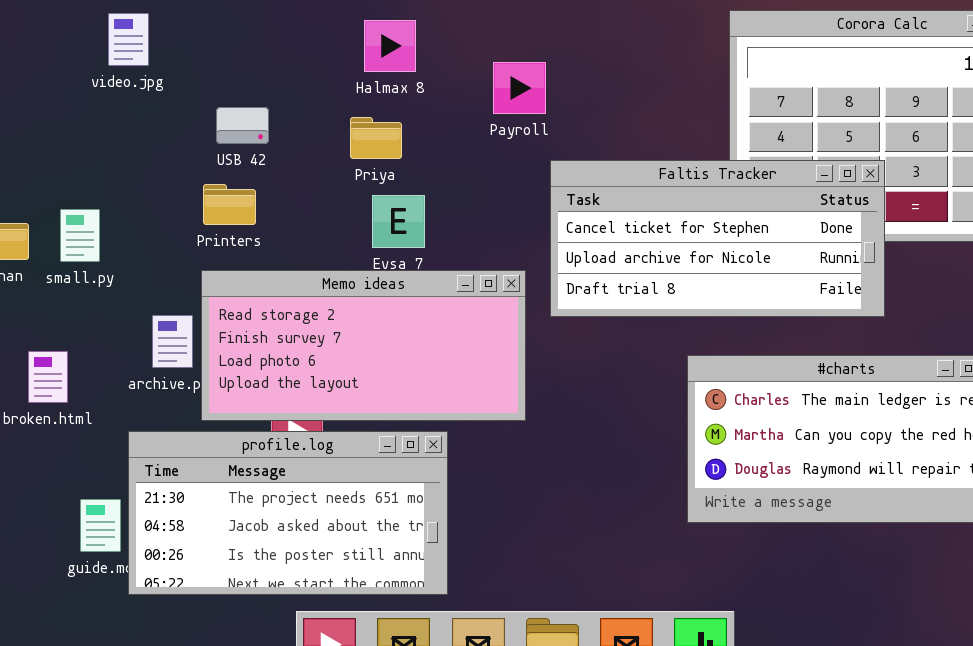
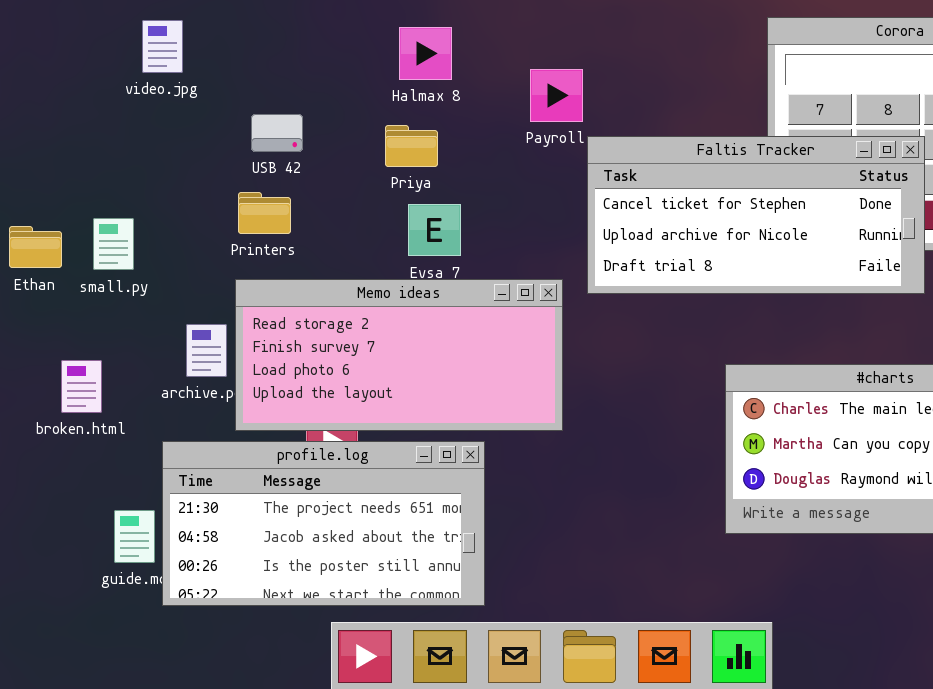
Faltis Tracker: [550,160,885,317] -> [587,136,925,294], moved

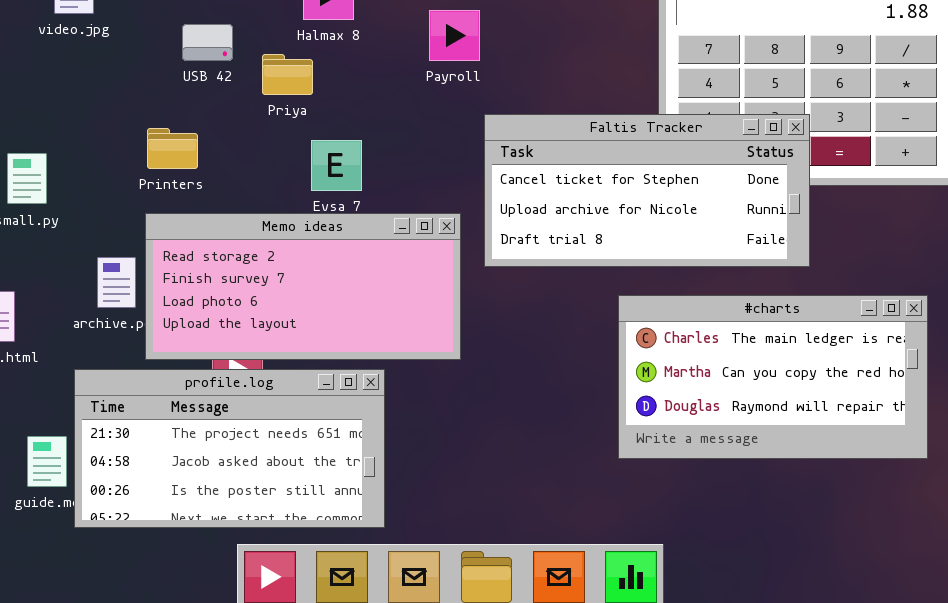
USB 42: [251,114,303,152] -> [182,24,233,61], moved
Priya: [385,125,438,167] -> [262,54,313,95], moved
Faltis Tracker: [587,136,925,294] -> [484,114,810,267], moved

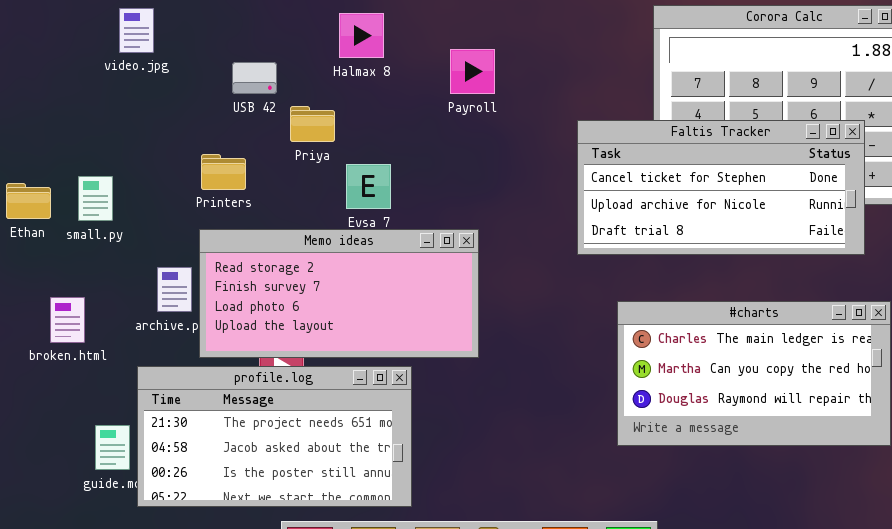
Priya: [262,54,313,95] -> [290,106,335,142], moved
Faltis Tracker: [484,114,810,267] -> [577,120,865,255], moved

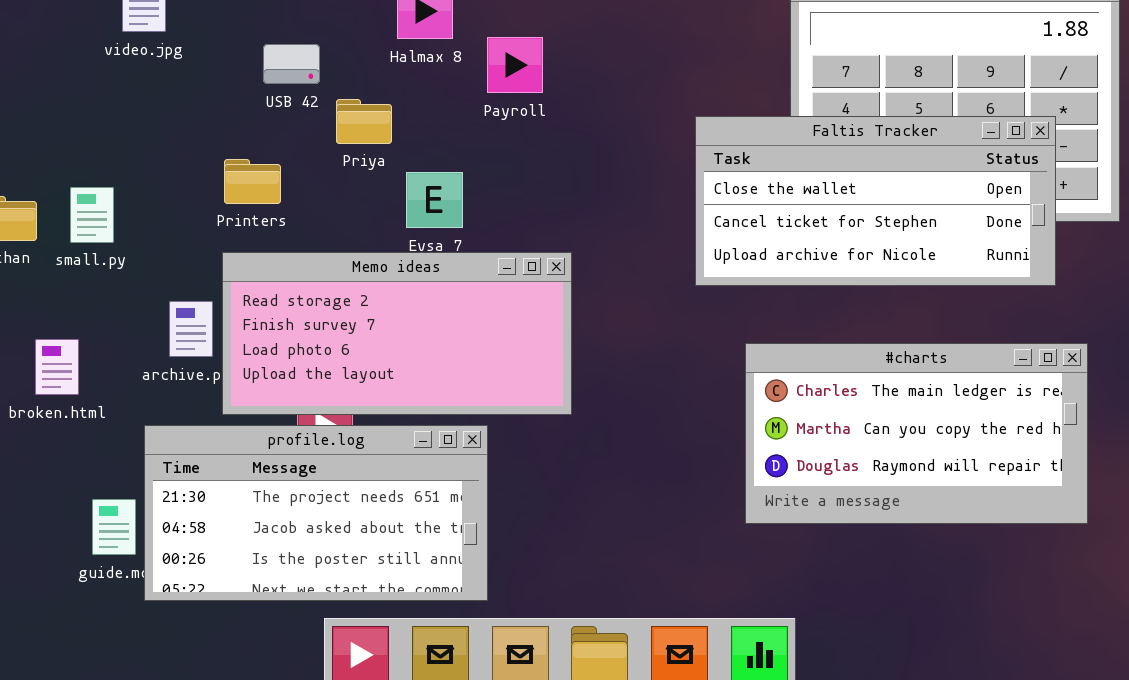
Payroll: [450,49,495,94] -> [487,37,543,93], moved
Faltis Tracker: [577,120,865,255] -> [695,116,1056,286], scrolled up 1 row

